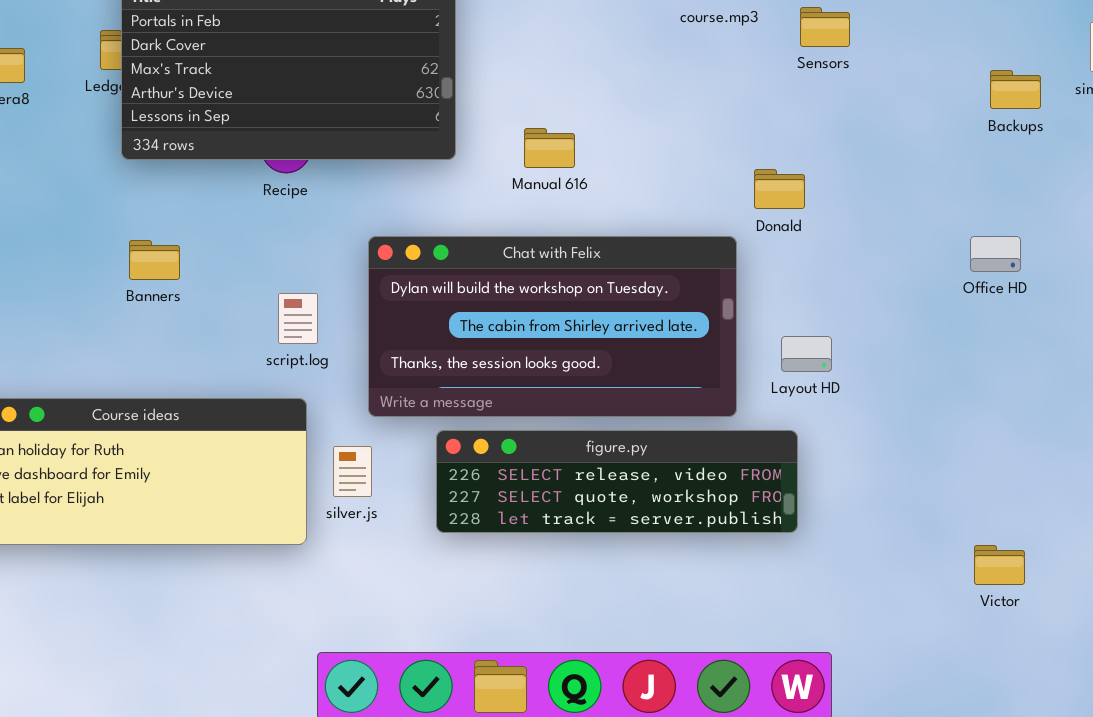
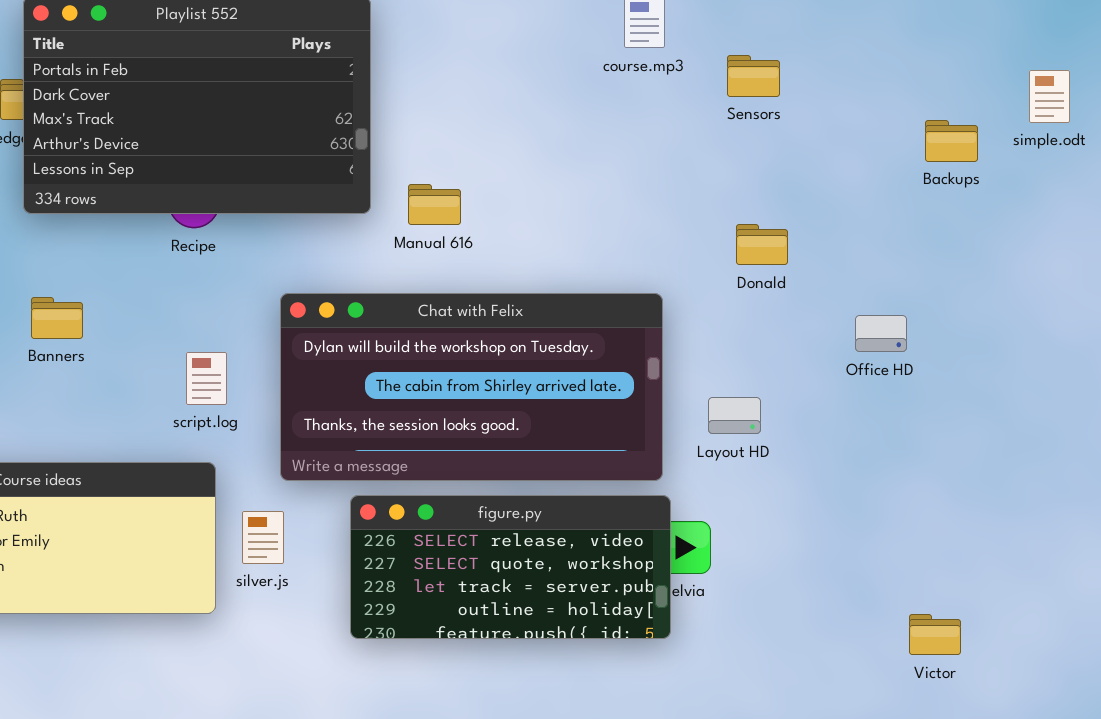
Manual 616: [524,128,575,168] -> [408,184,461,225], moved
Donald: [754,169,805,209] -> [736,224,788,265], moved
Office HD: [970,236,1021,272] -> [855,315,907,352], moved
figure.py: [436,430,798,533] -> [350,495,671,639], resized

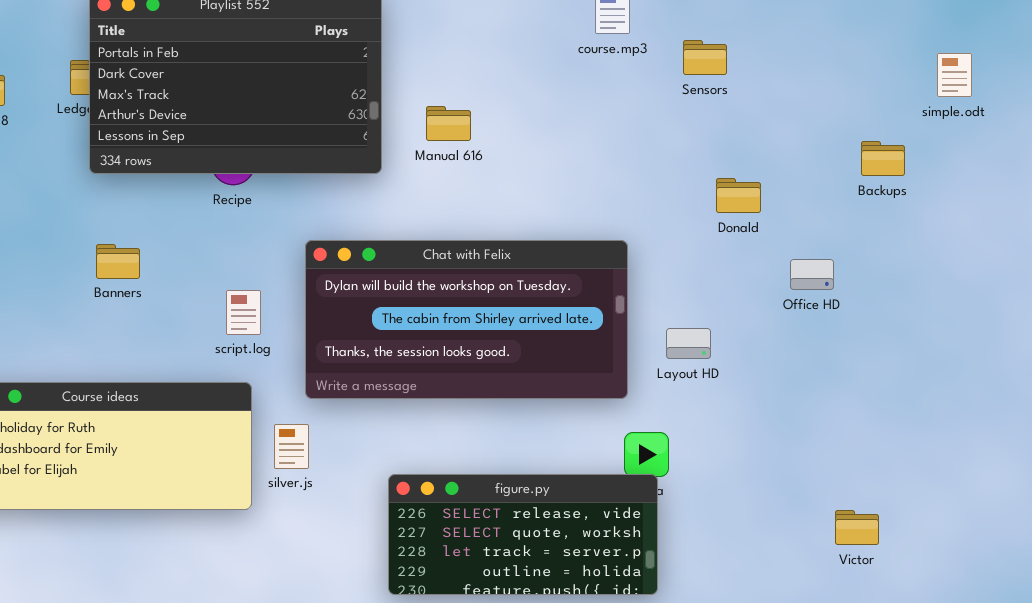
Backups: [925,120,978,162] -> [861,141,905,176], moved
Manual 616: [408,184,461,225] -> [426,106,471,141], moved
Donald: [736,224,788,265] -> [716,178,761,213], moved
figure.py: [350,495,671,639] -> [388,474,658,595], moved

